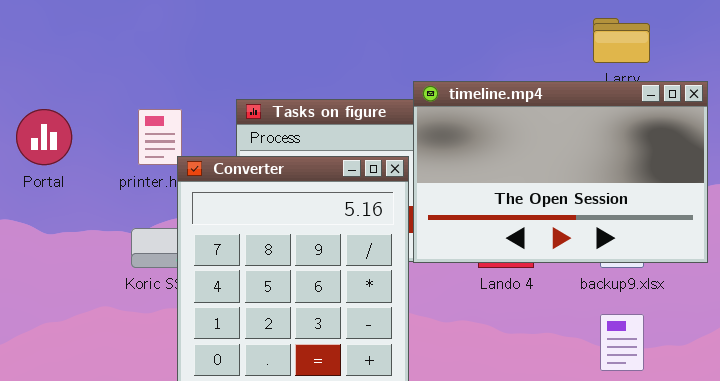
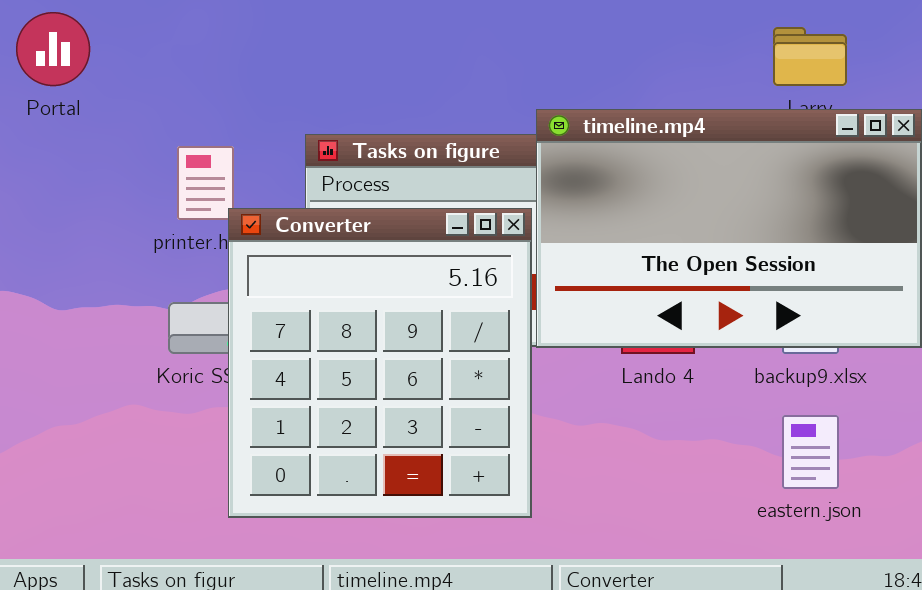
Portal: [16,109,72,165] -> [16,12,90,86], moved

